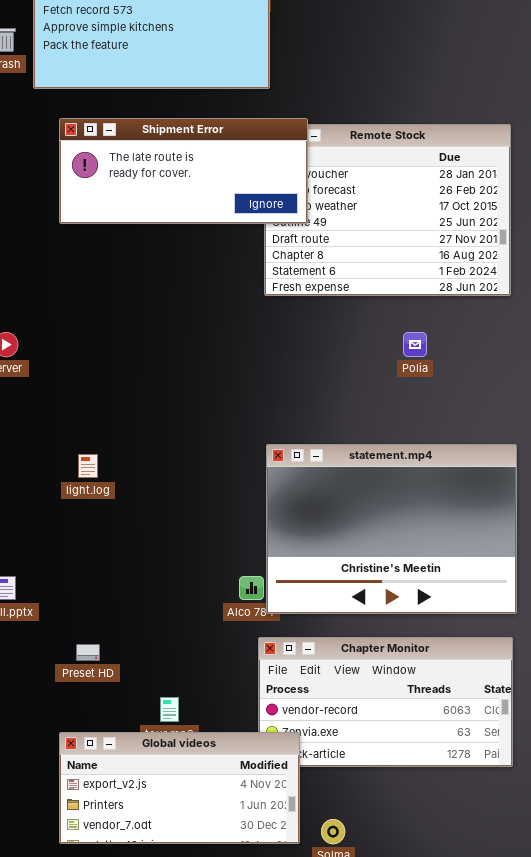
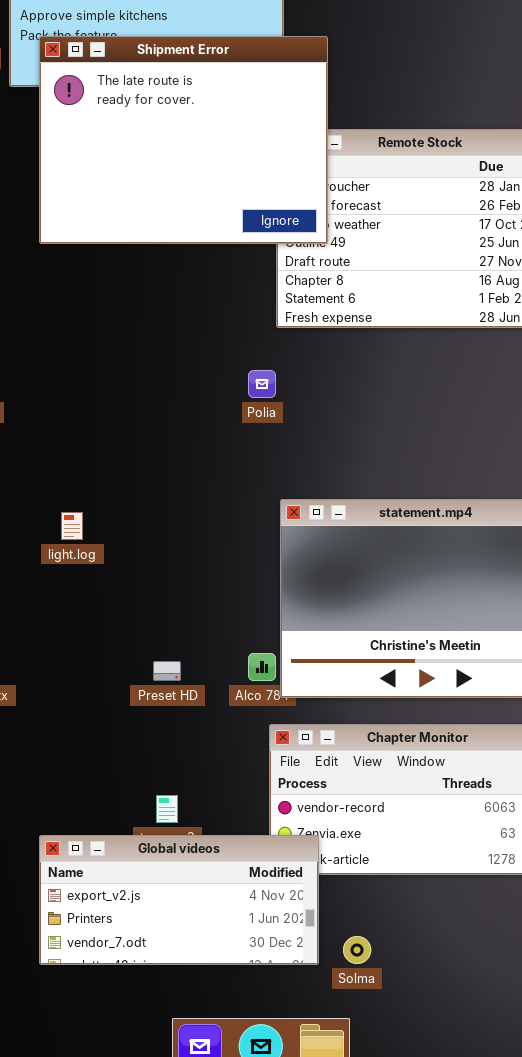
Shipment Error: [59,118,308,224] -> [39,36,328,244], resized
Polia: [403,332,427,357] -> [248,370,276,398], moved
Preset HD: [76,644,100,661] -> [153,661,181,681], moved

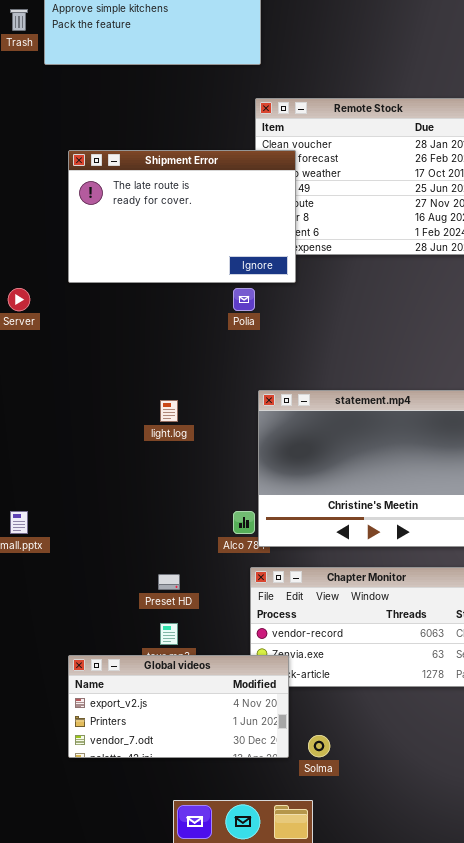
Shipment Error: [39,36,328,244] -> [68,150,296,283], moved, resized
light.log: [61,512,83,540] -> [160,400,178,422], moved
Preset HD: [153,661,181,681] -> [158,574,180,590], moved

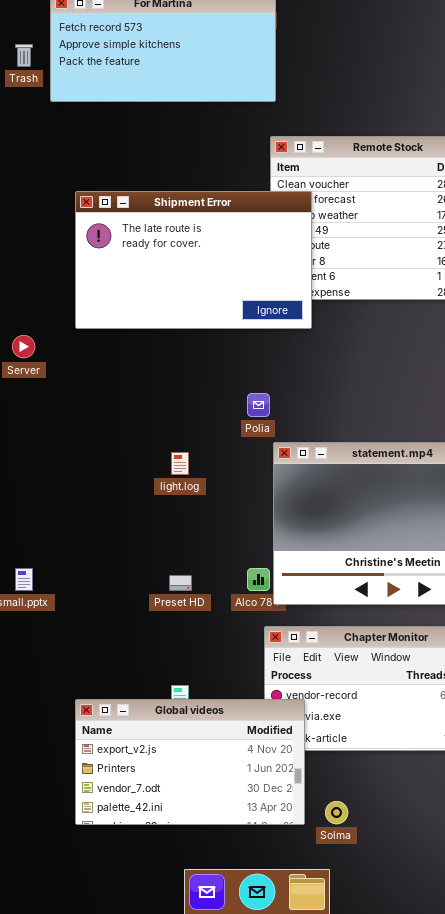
Polia: [233,288,255,311] -> [247,393,270,417], moved
Preset HD: [158,574,180,590] -> [169,575,192,591], moved
Global videos: [68,655,289,758] -> [75,699,305,825], resized

